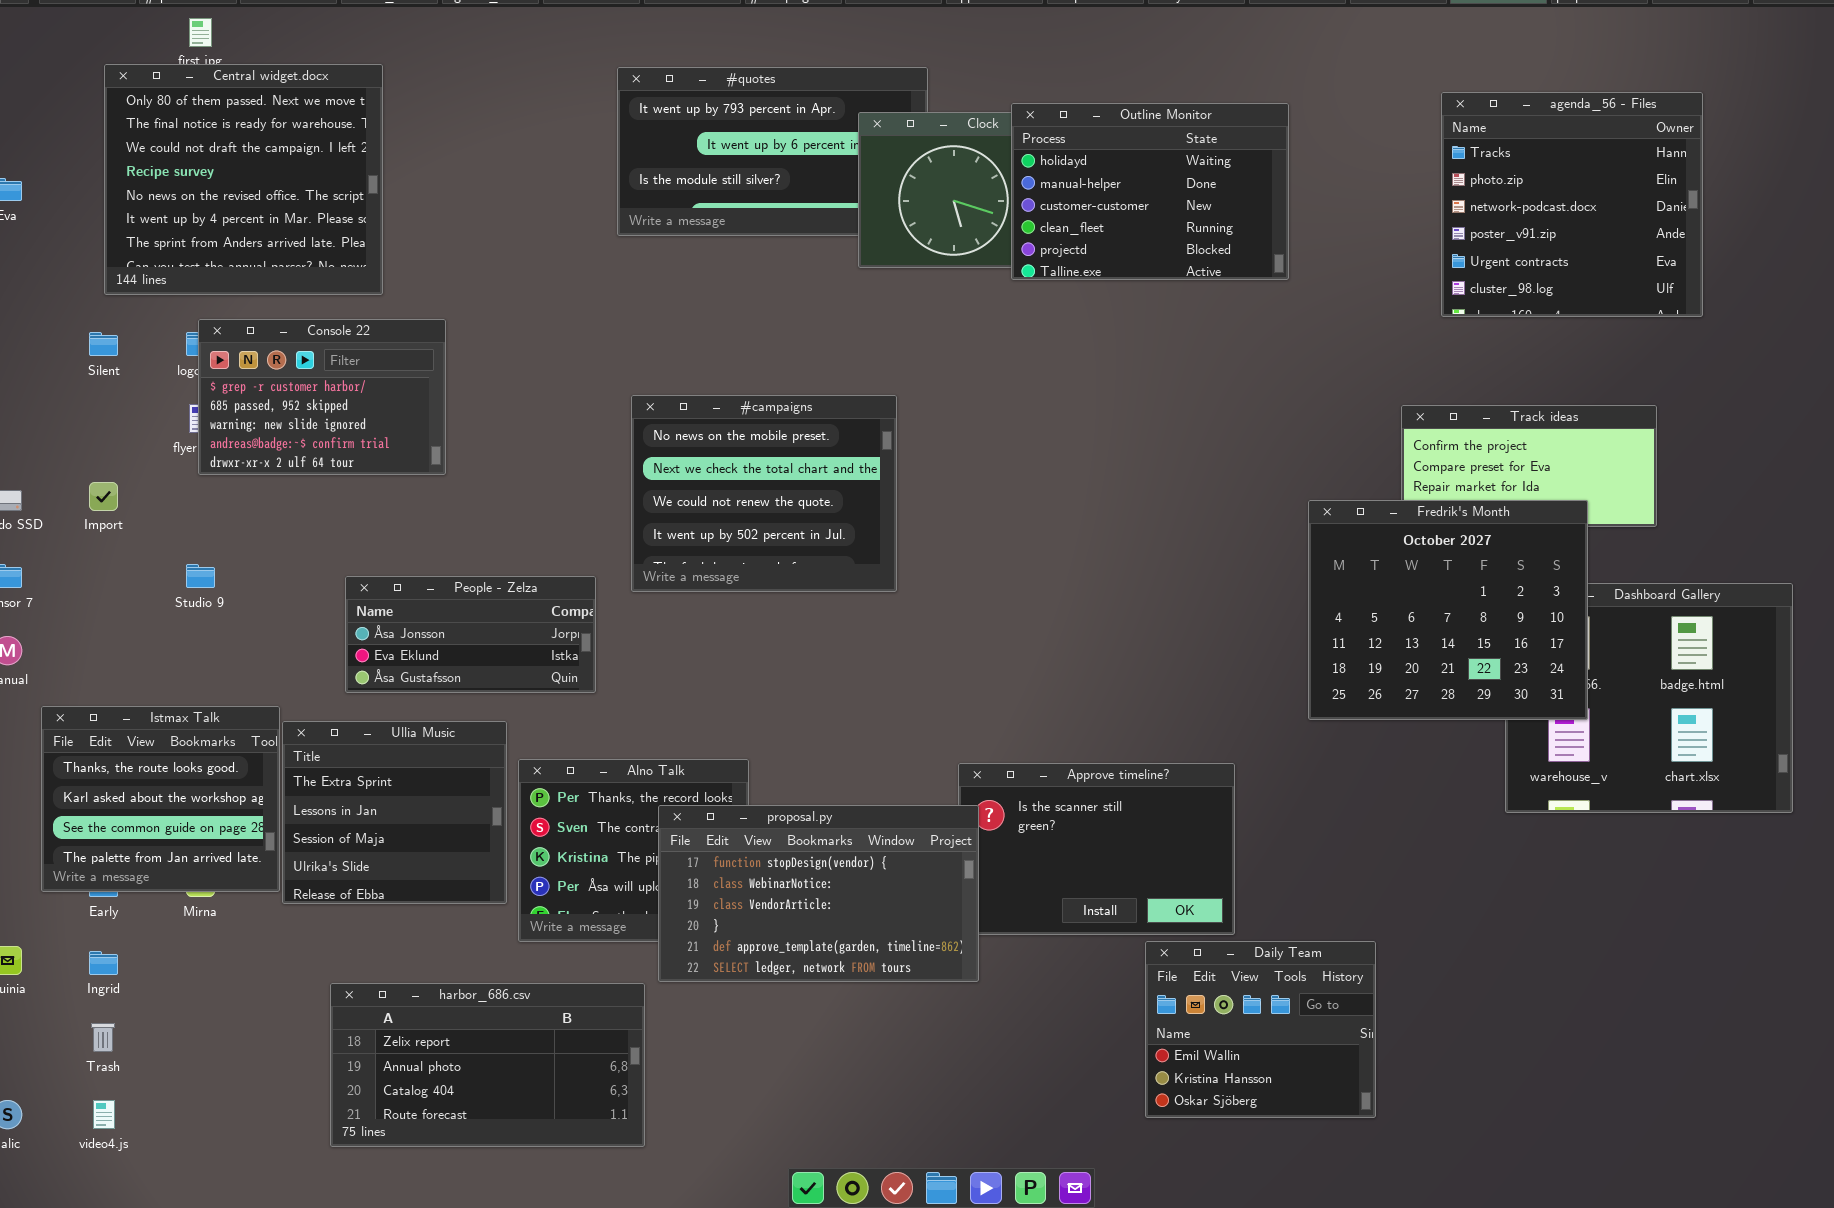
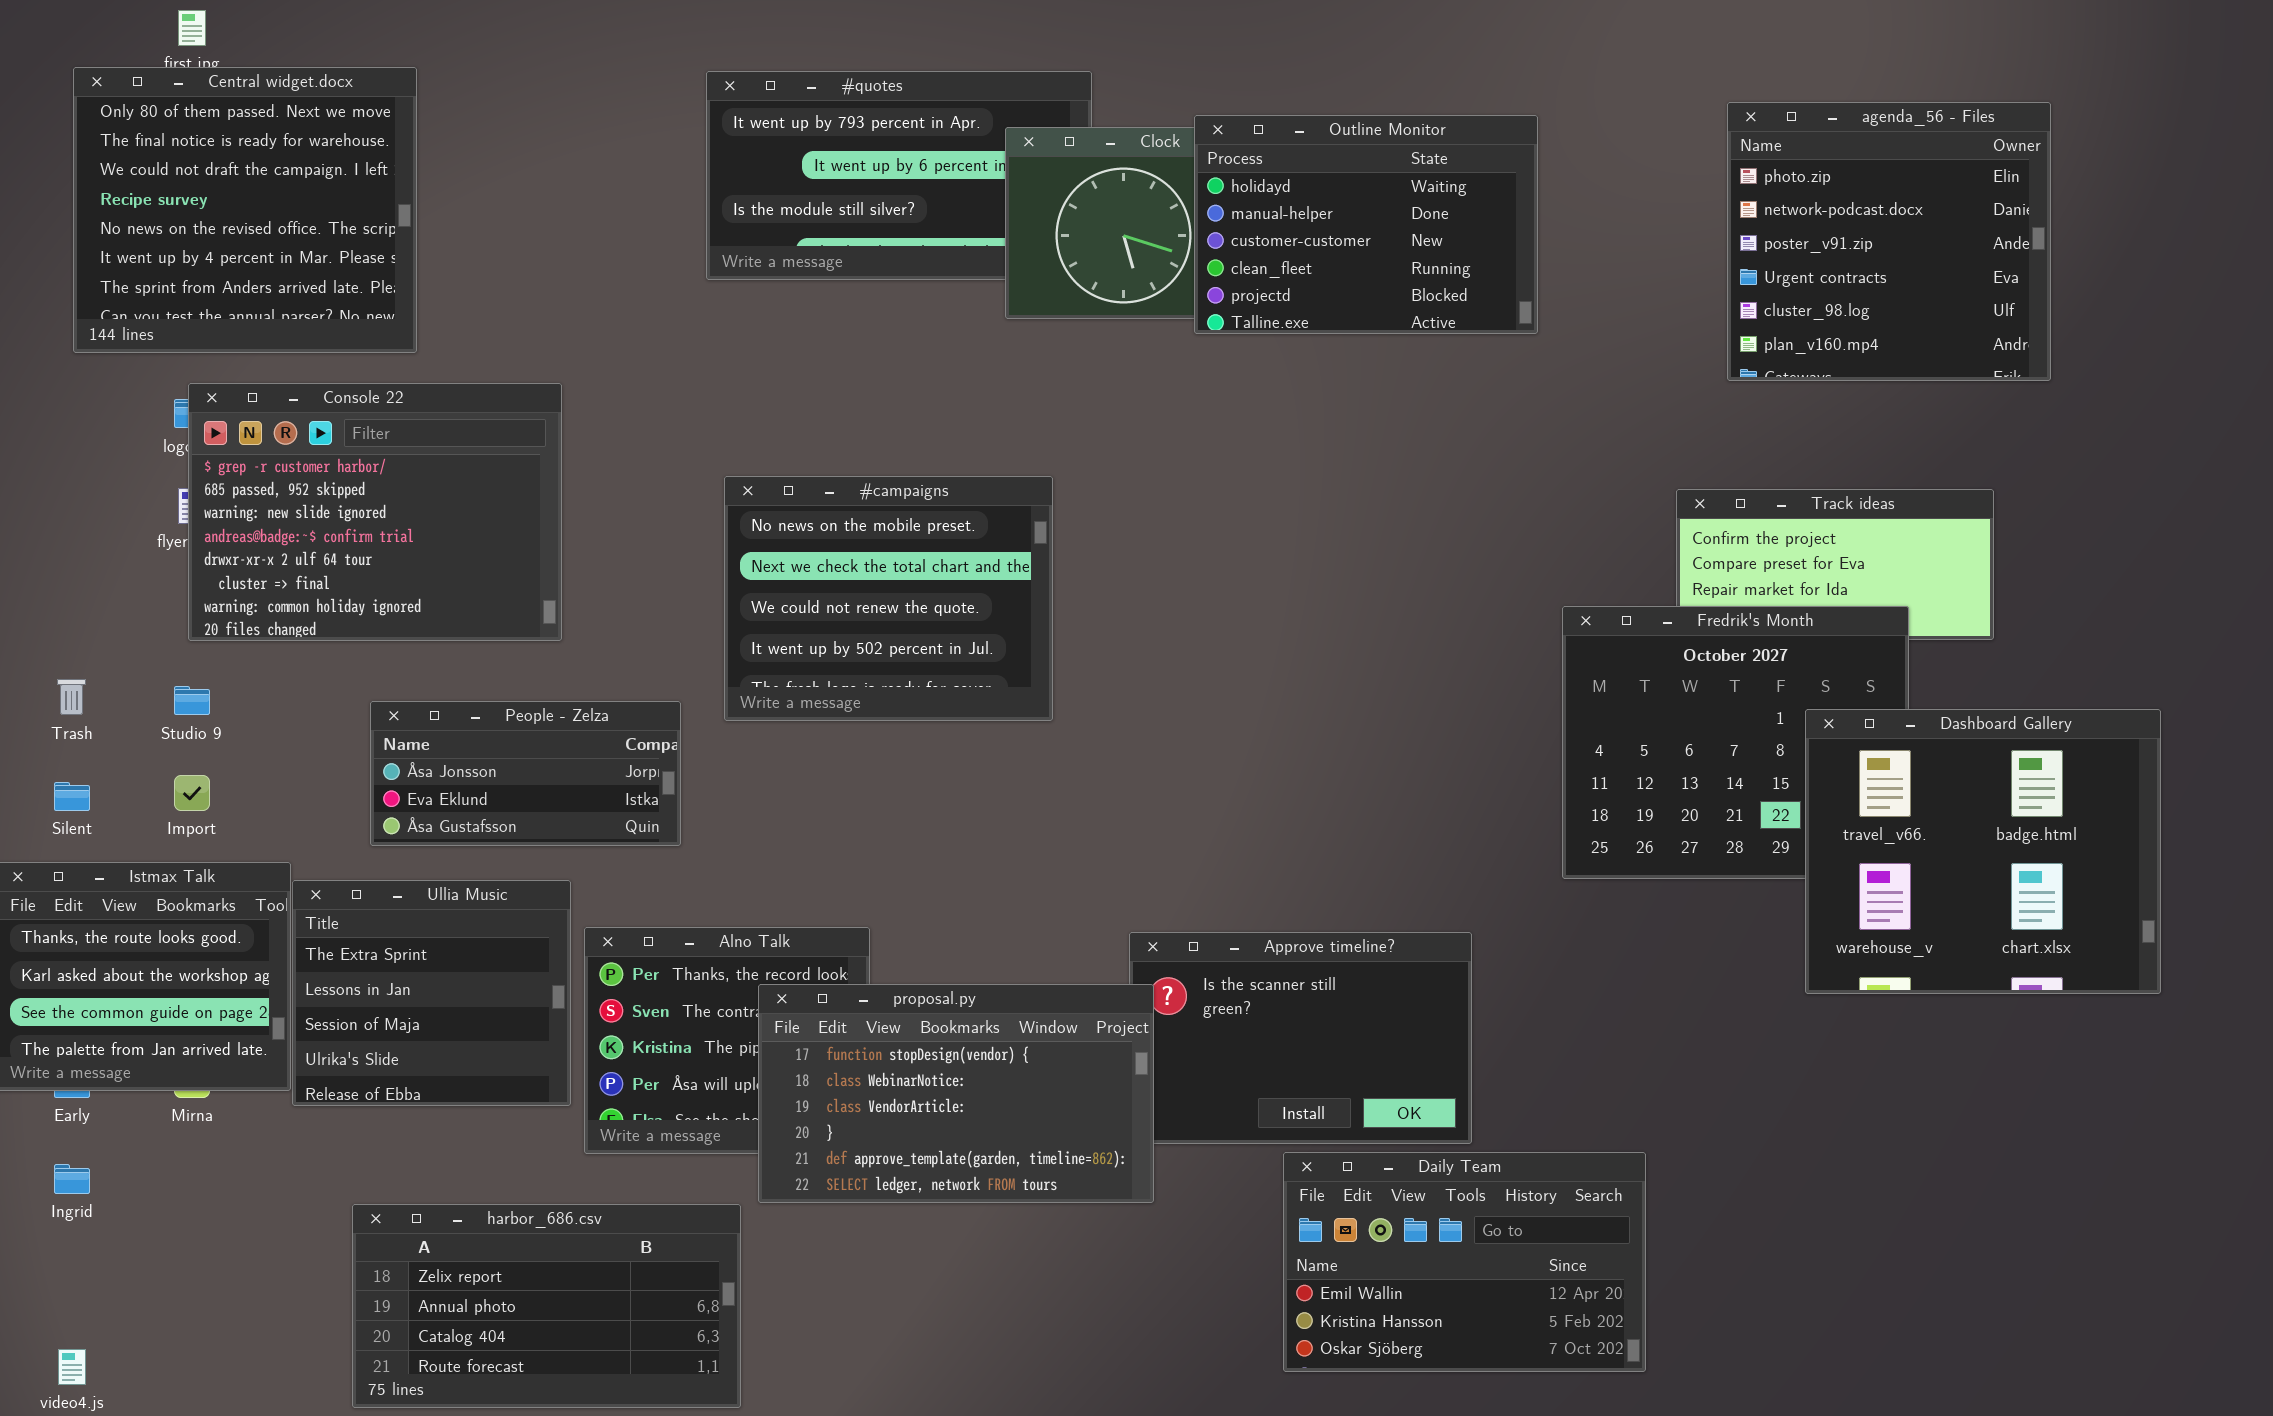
agenda_56 - Files: [1441,92,1703,317] -> [1727,102,2051,381], scrolled down 1 row
Console 22: [198,319,446,475] -> [188,383,562,641], resized
Silent: [89,332,118,356] -> [54,782,90,811], moved
Import: [89,482,118,511] -> [174,775,210,811], moved
Dashboard Gallery: [1505,583,1793,813] -> [1805,709,2161,994], raised
Daily Team: [1145,941,1376,1118] -> [1283,1152,1646,1372], resized
Trash: [91,1023,115,1052] -> [57,679,86,715], moved

